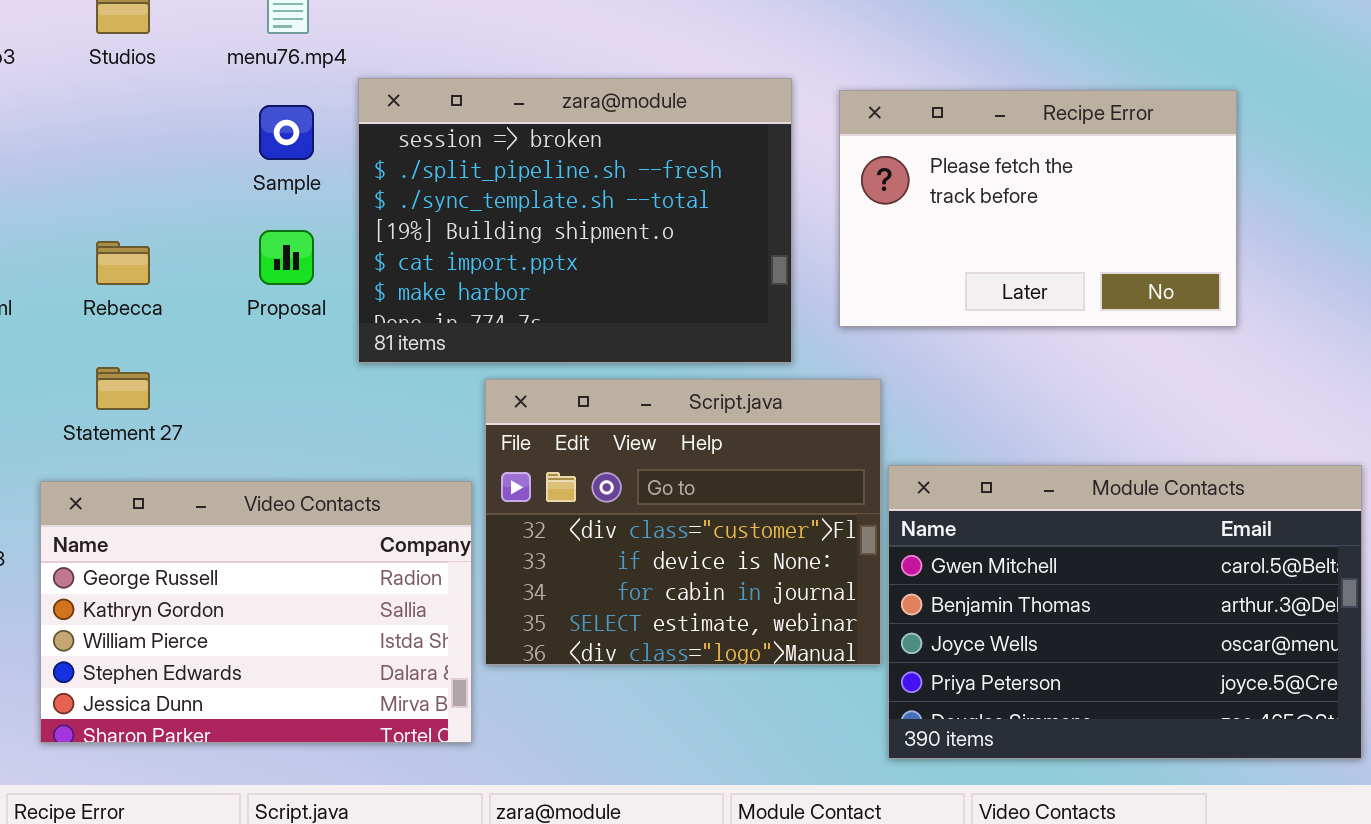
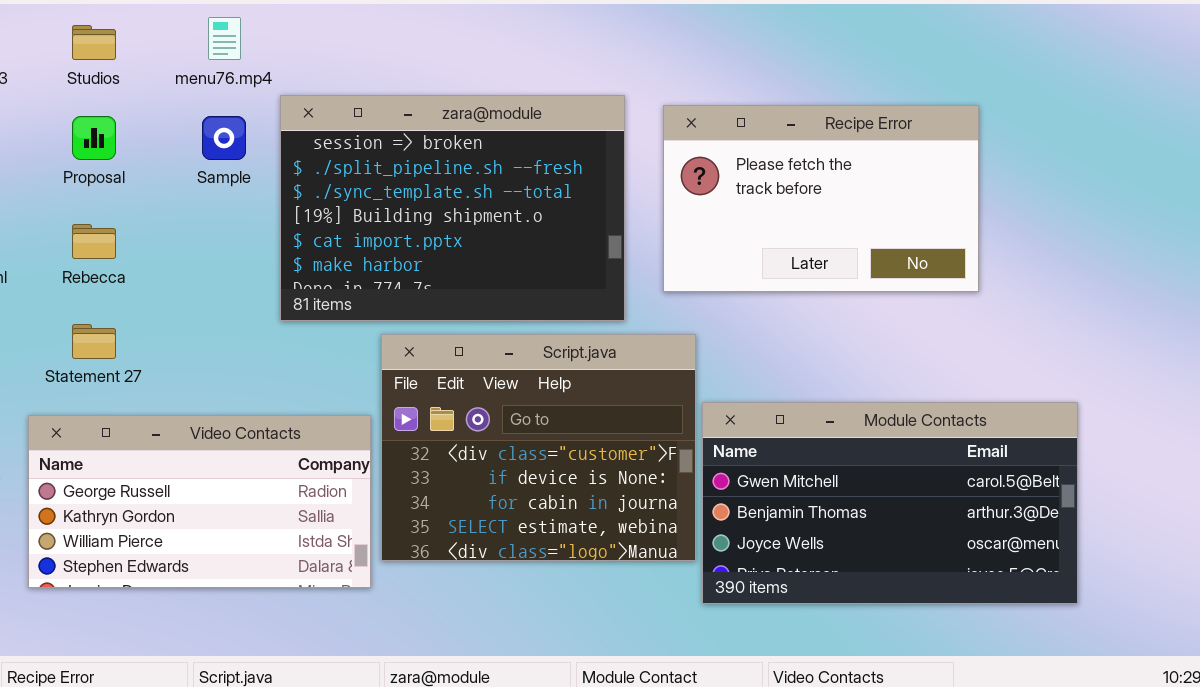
Proposal: [259,230,314,285] -> [72,116,116,160], moved
Module Contacts: [888,465,1362,759] -> [702,402,1078,604], resized
Video Contacts: [40,481,472,743] -> [28,415,371,588], resized

